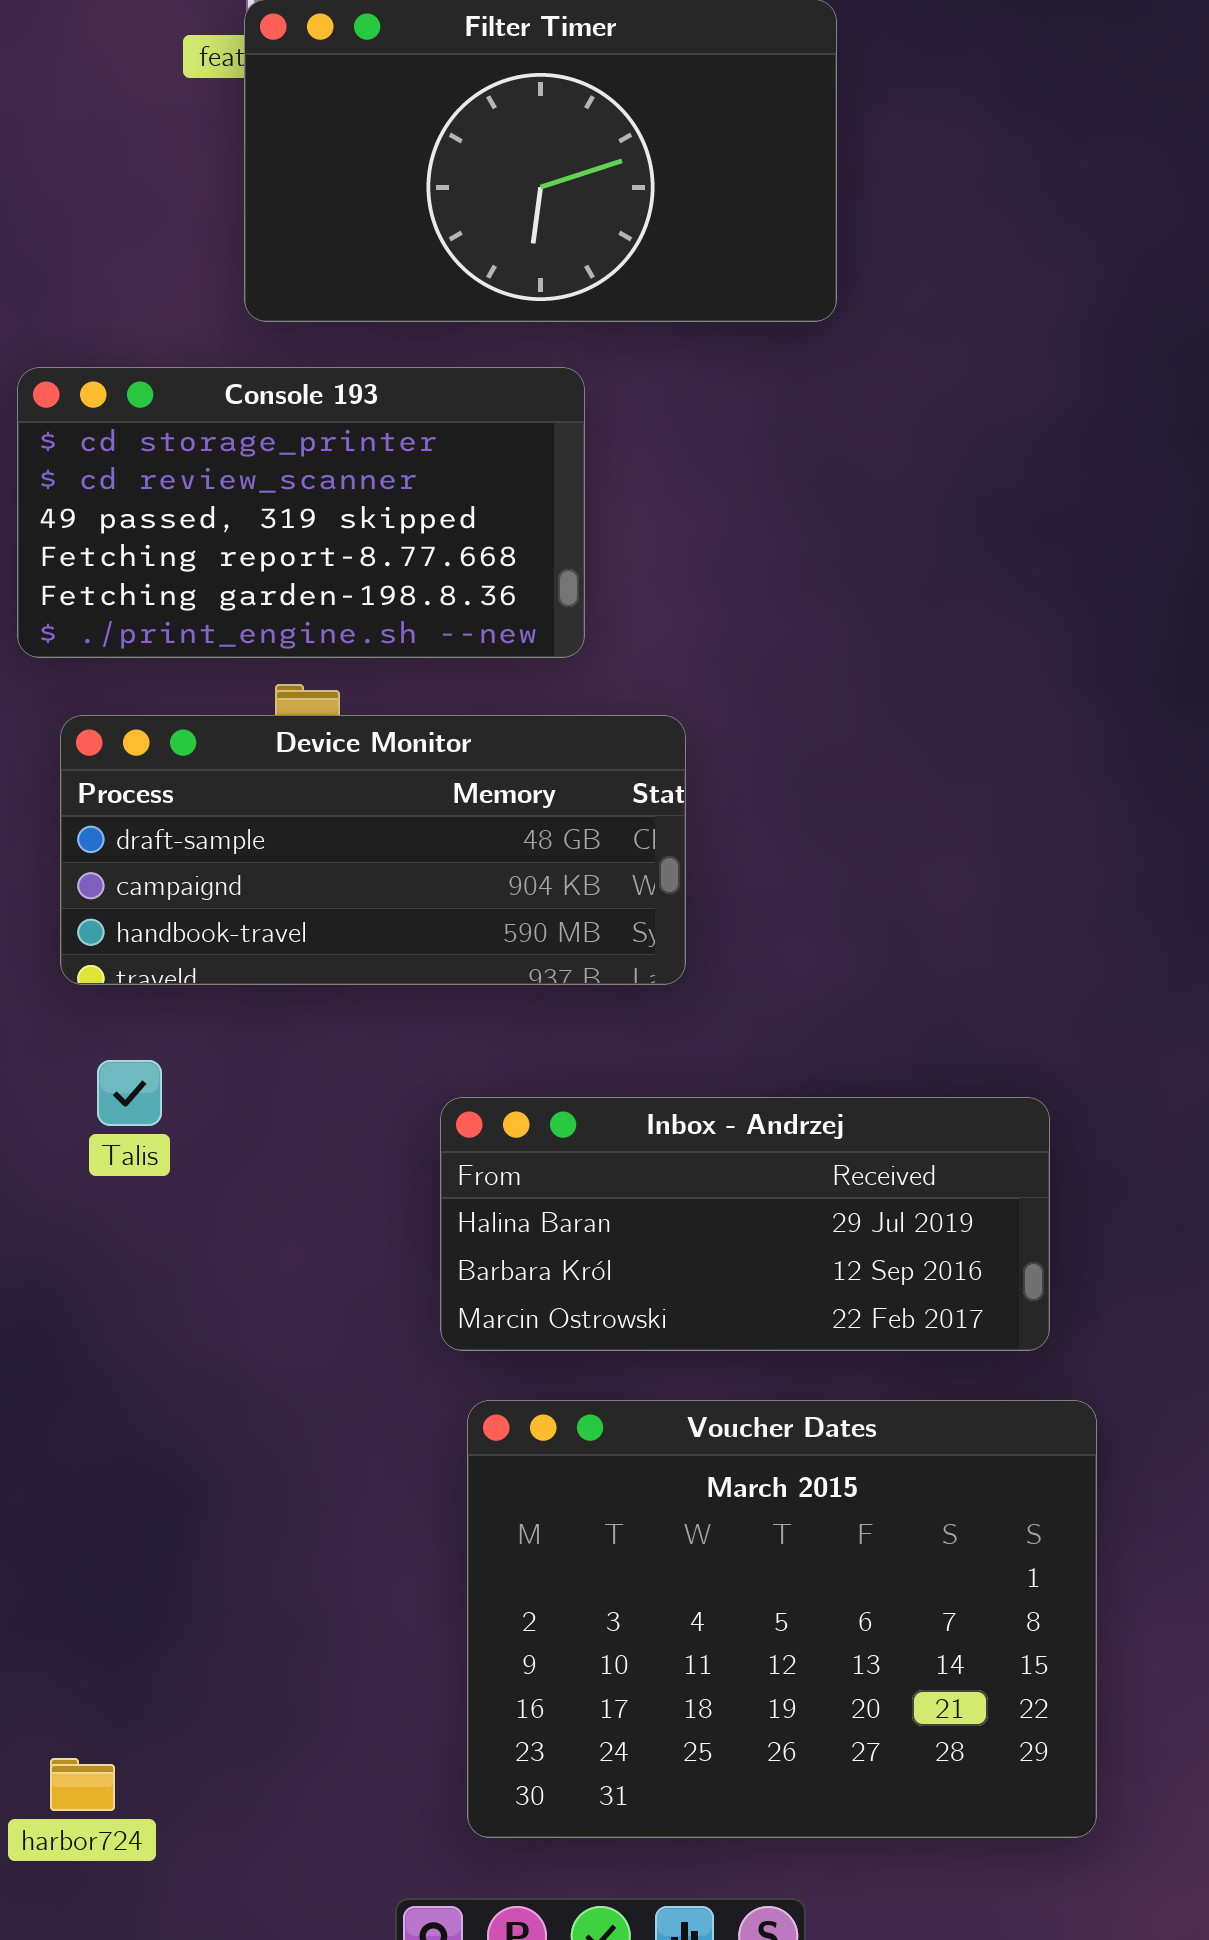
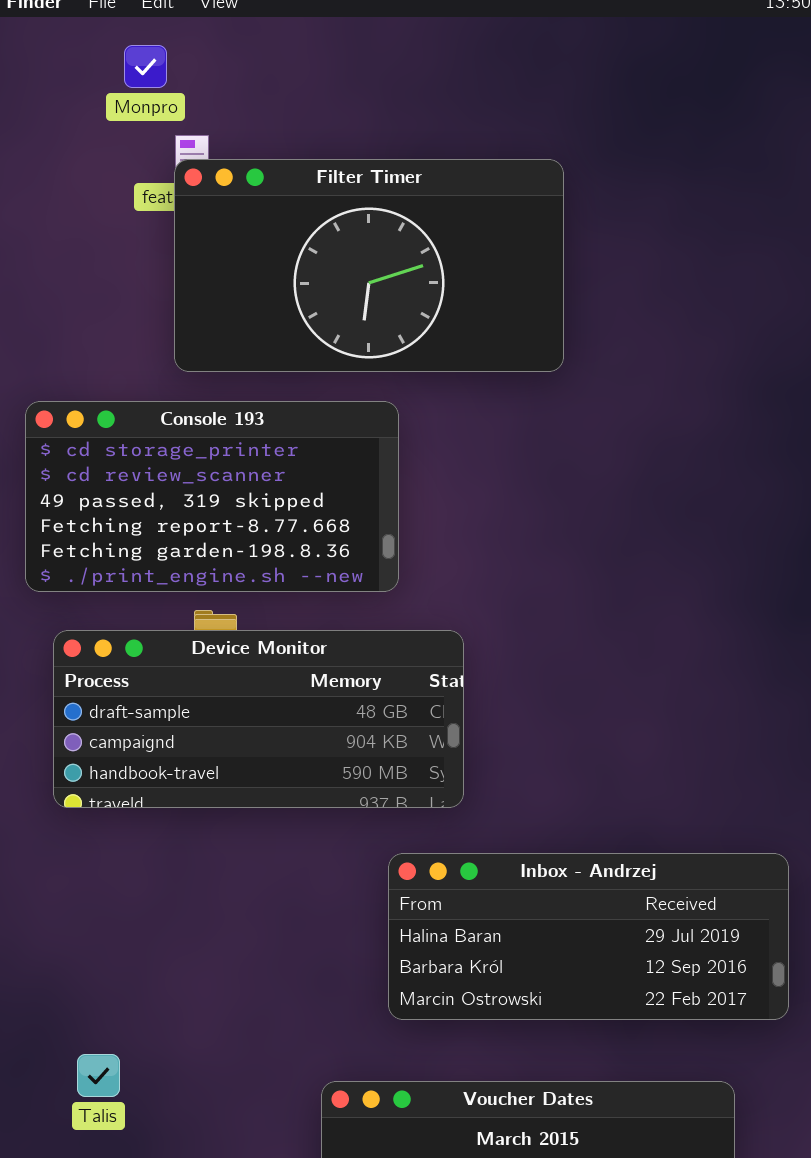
Talis: [97,1060,162,1126] -> [77,1054,120,1097], moved
Inbox - Andrzej: [440,1097,1050,1351] -> [388,853,789,1020], moved

